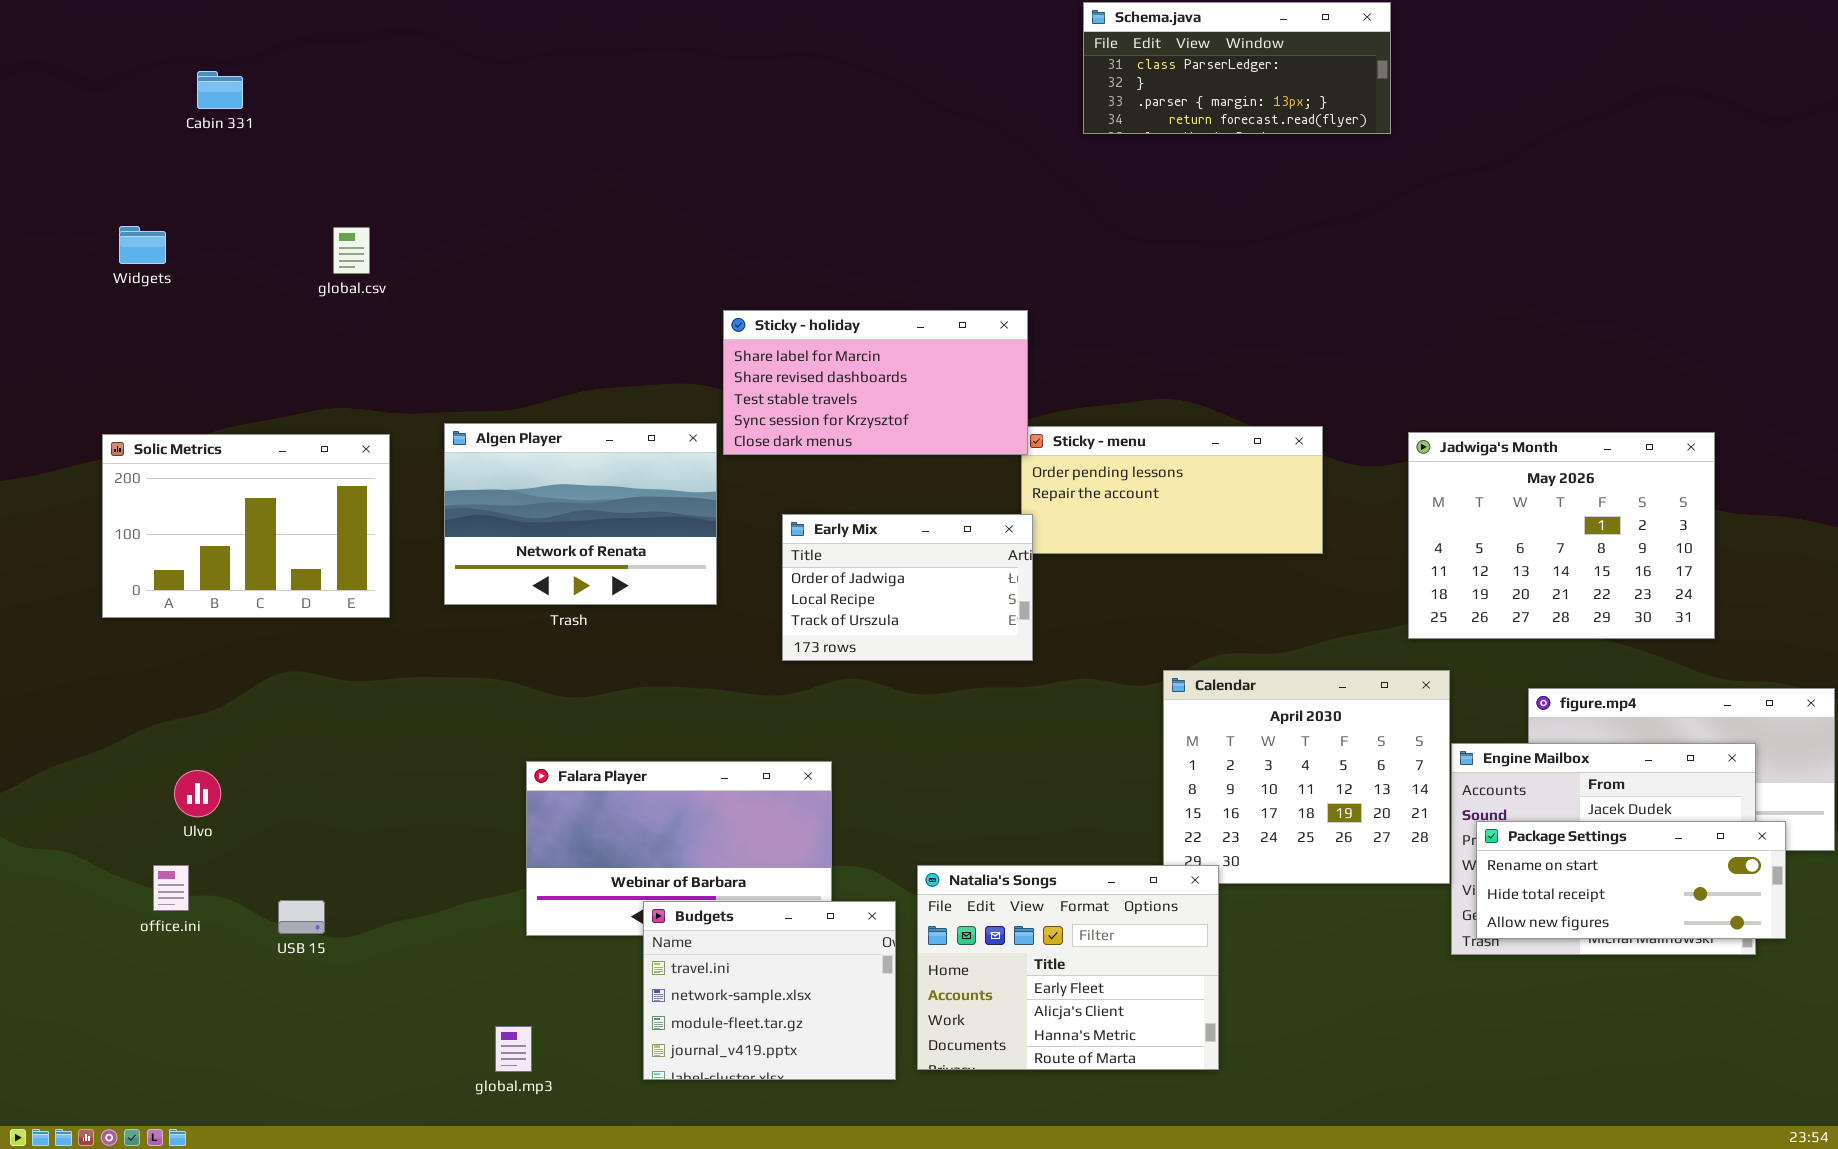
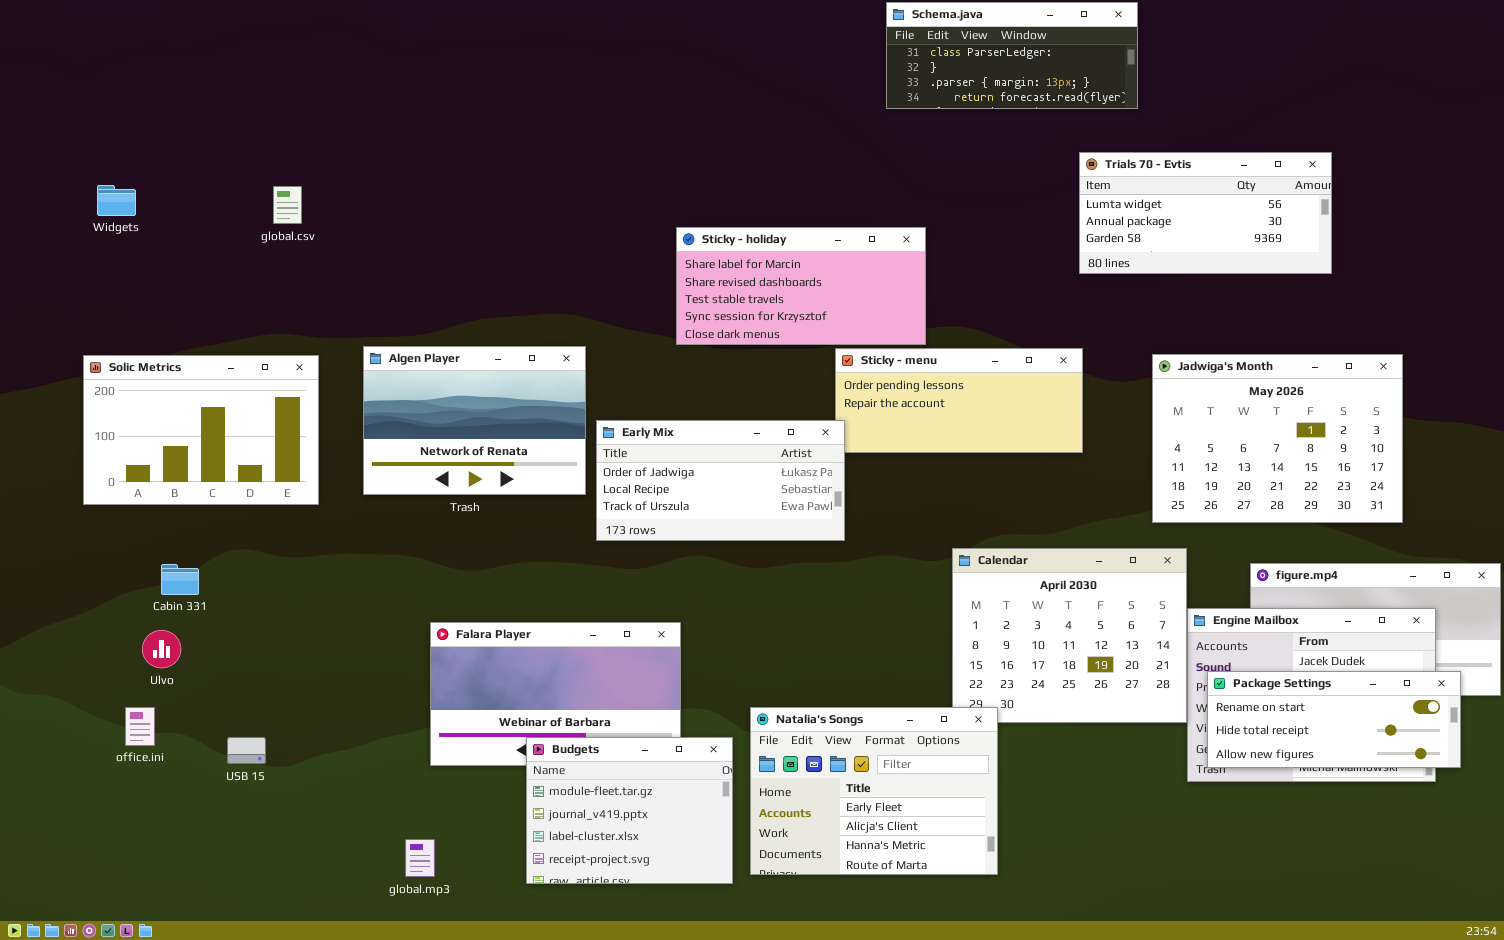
Cabin 331: [197,71,243,109] -> [161,564,199,595], moved
Trials 70 - Evtis: none -> [1079,152,1332,274], opened
Sticky - holiday: [723,310,1028,455] -> [676,227,926,345], moved
Early Mix: [782,514,1033,661] -> [596,420,845,541], resized
Budgets: [643,901,896,1080] -> [526,737,733,884], scrolled down 2 rows

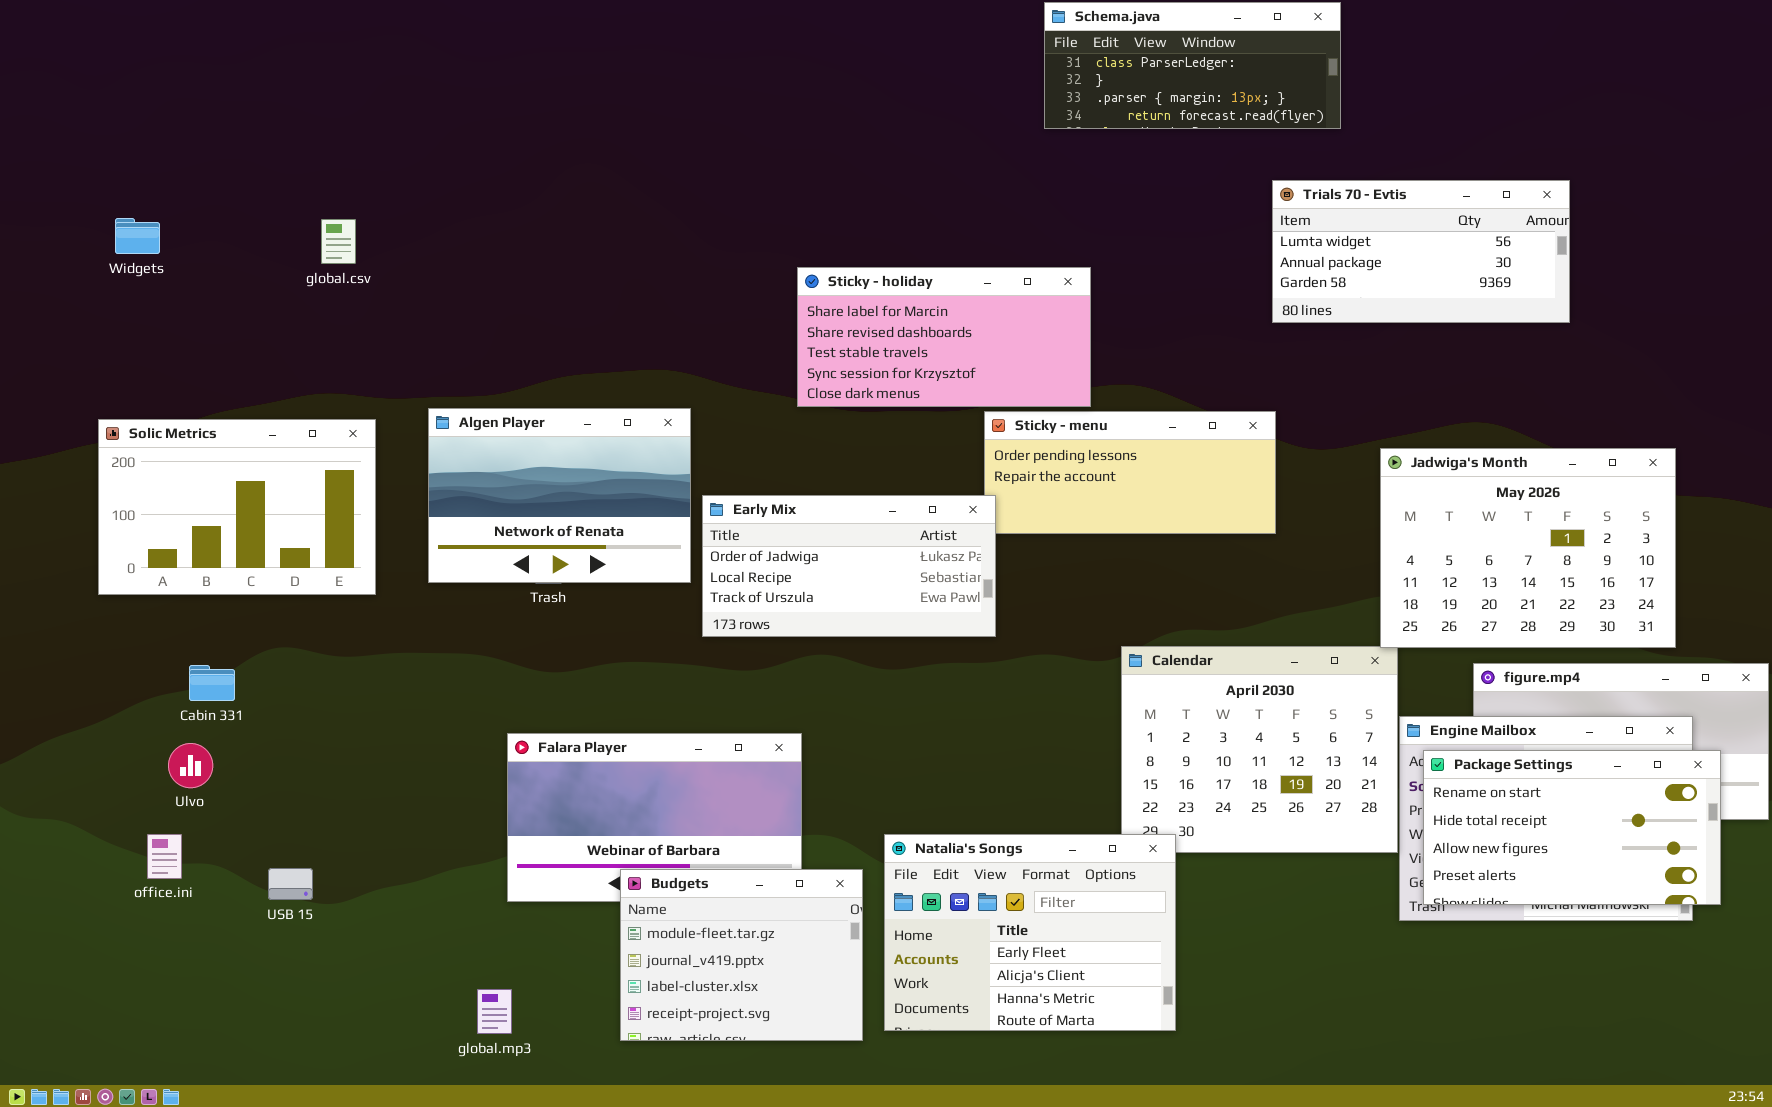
Jadwiga's Month: [1152,354,1403,523] -> [1380,448,1676,648], moved
Package Settings: [1207,671,1461,768] -> [1423,750,1721,905], resized

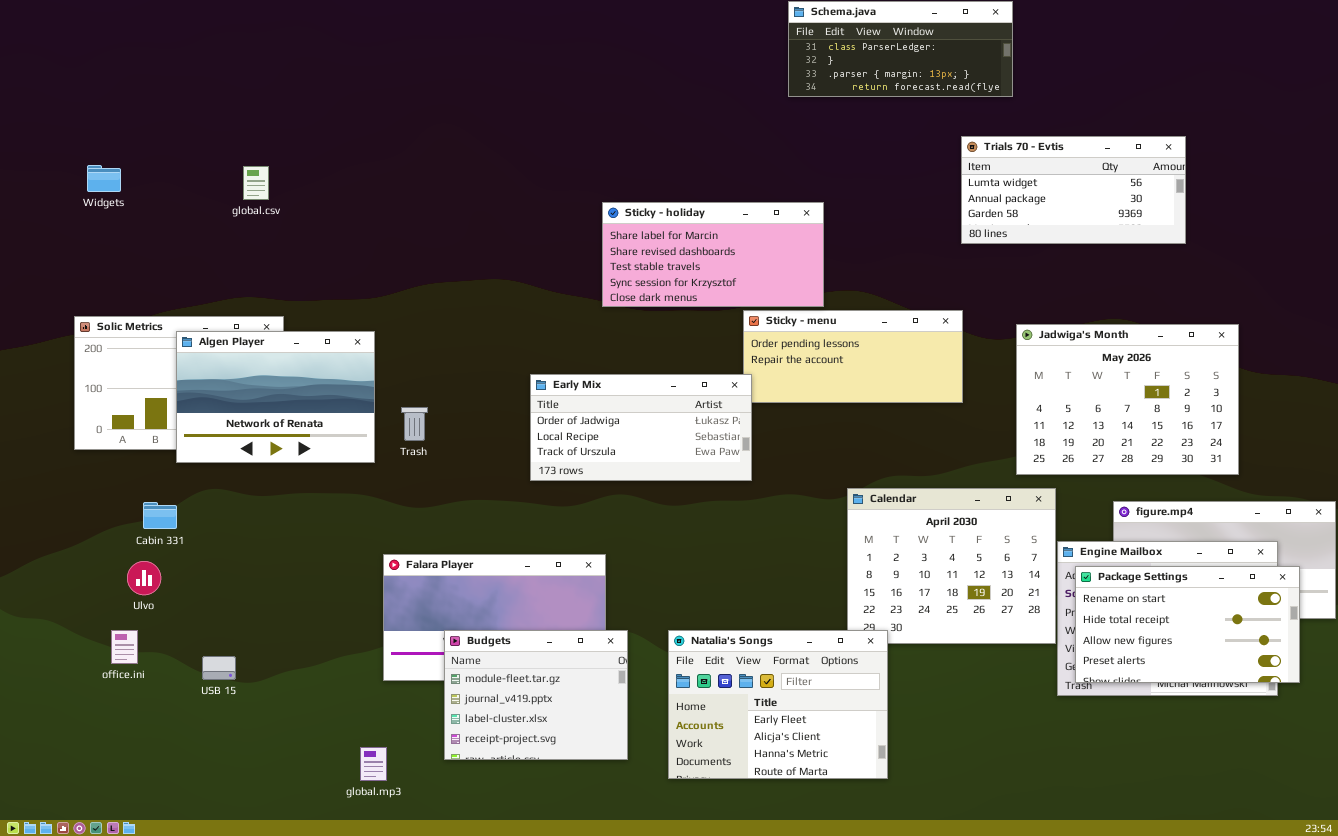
Algen Player: [428,408,691,583] -> [176,331,375,463], moved
Jadwiga's Month: [1380,448,1676,648] -> [1016,324,1239,475], moved
Budgets: [620,869,863,1041] -> [444,630,628,760], moved

